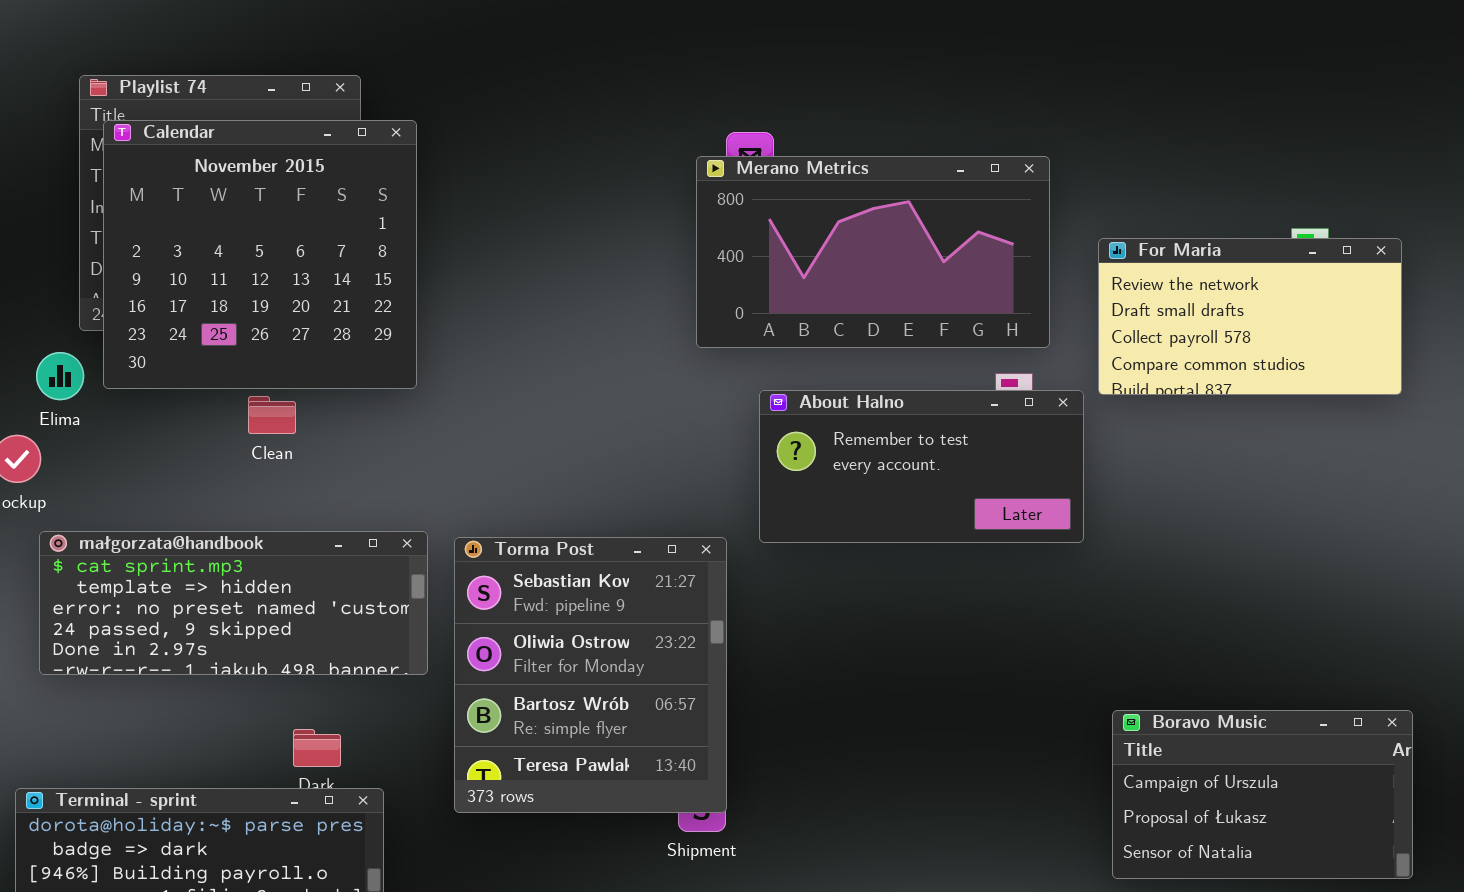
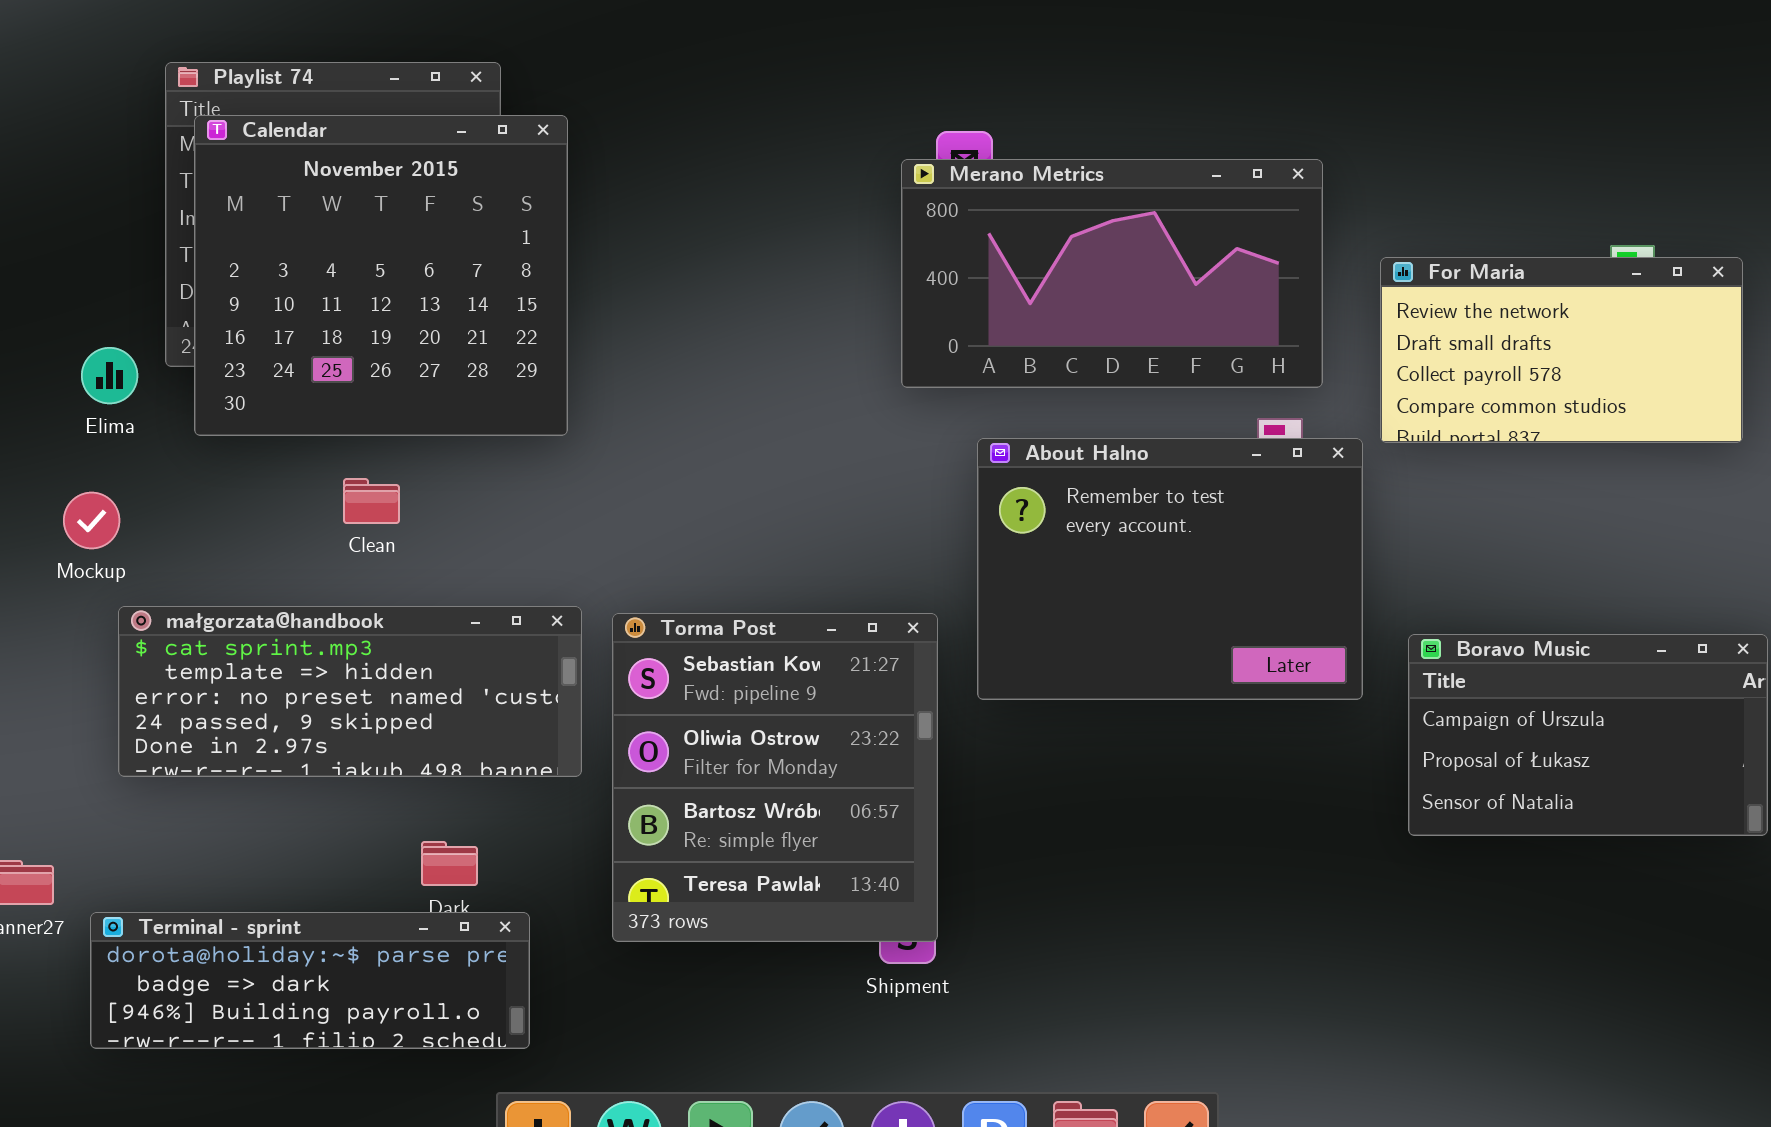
Elima: [36,352,84,400] -> [81,347,138,404], moved
About Halno: [759,390,1084,543] -> [977,438,1363,700], resized
Clean: [248,396,296,434] -> [343,478,400,524], moved
Boravo Music: [1112,710,1413,879] -> [1408,634,1768,836], moved

